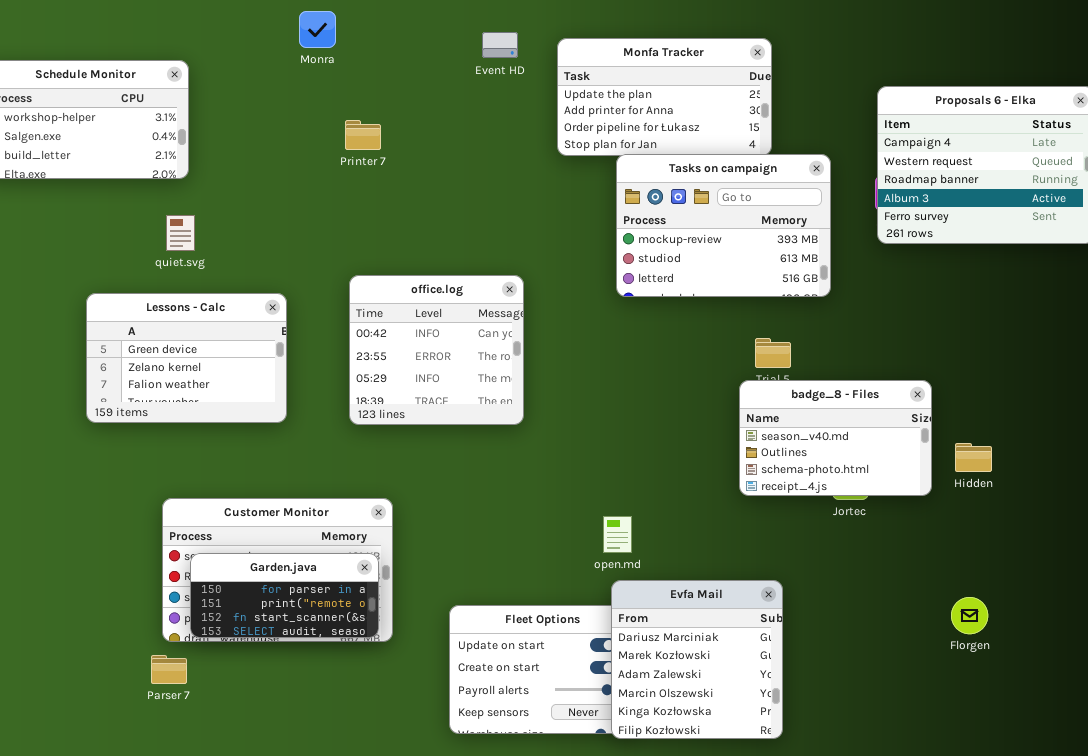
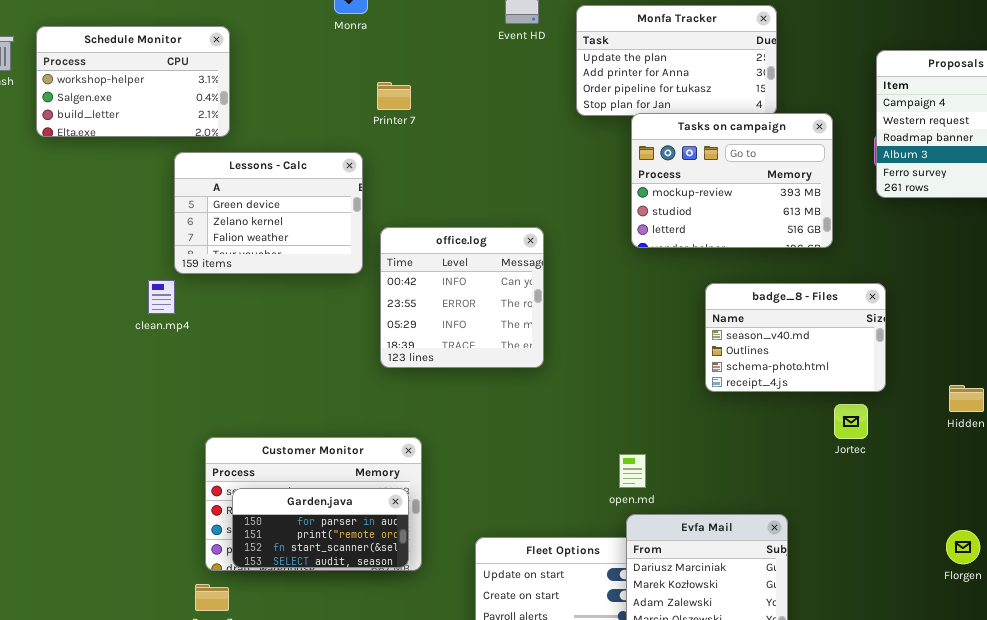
Lessons - Calc: [86,293,287,423] -> [174,152,363,274], moved
badge_8 - Files: [739,380,932,496] -> [705,283,886,392], moved

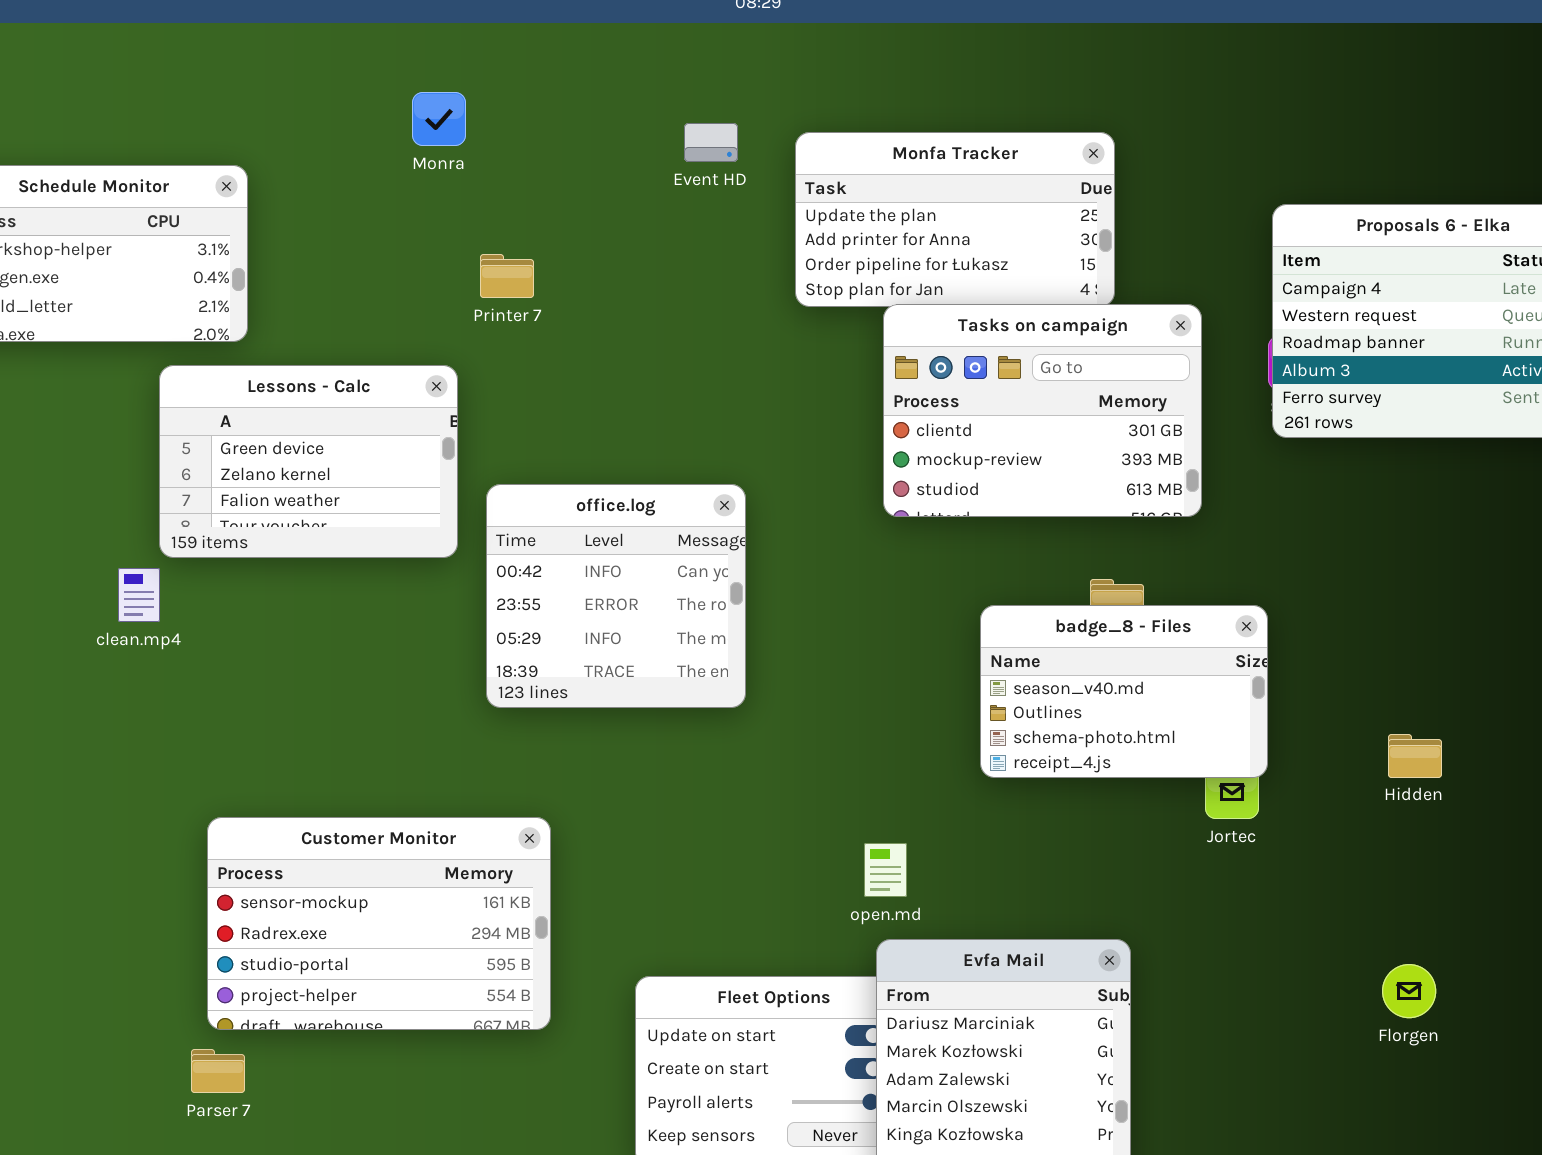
Tasks on campaign: [631,113,833,248] -> [883,304,1202,517], scrolled up 1 row
badge_8 - Files: [705,283,886,392] -> [980,605,1268,778], moved
Garden.java: [232,488,409,568] -> none, closed

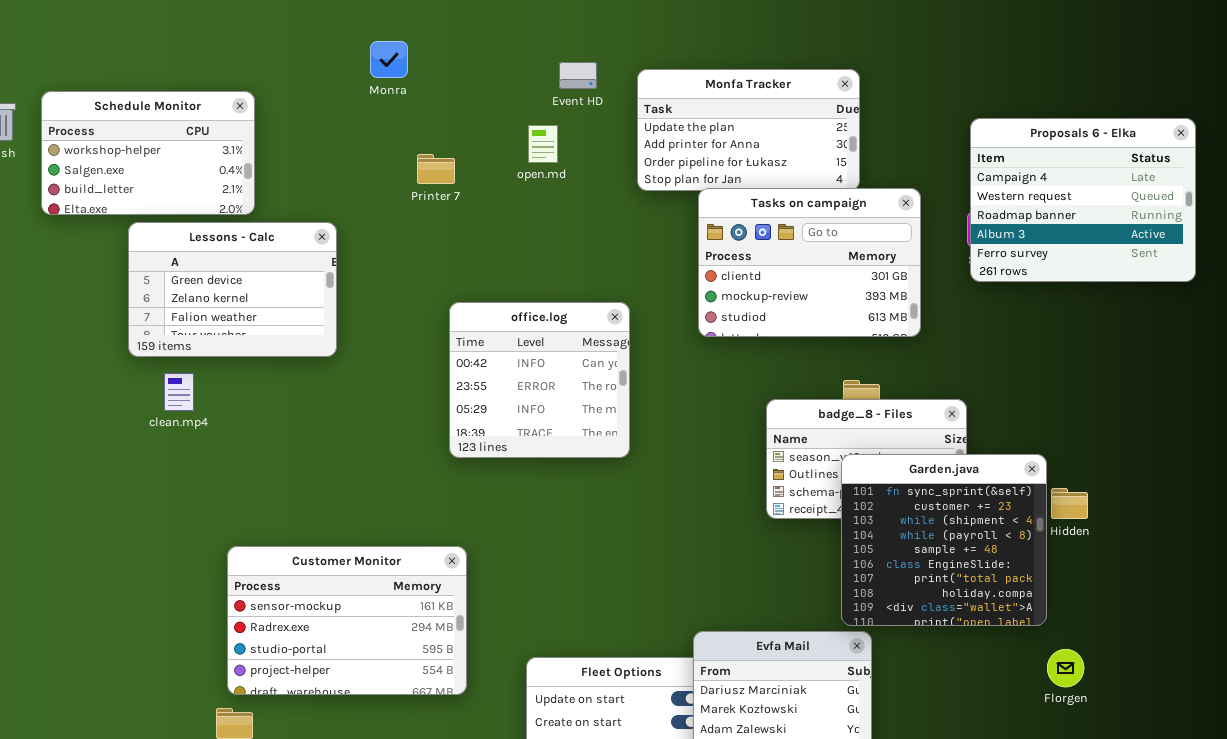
Lessons - Calc: [159,365,458,558] -> [128,222,337,357], moved
office.log: [486,484,746,708] -> [449,302,630,458], moved
Garden.java: none -> [841,454,1047,626], opened
open.md: [864,843,907,897] -> [528,125,558,163], moved

